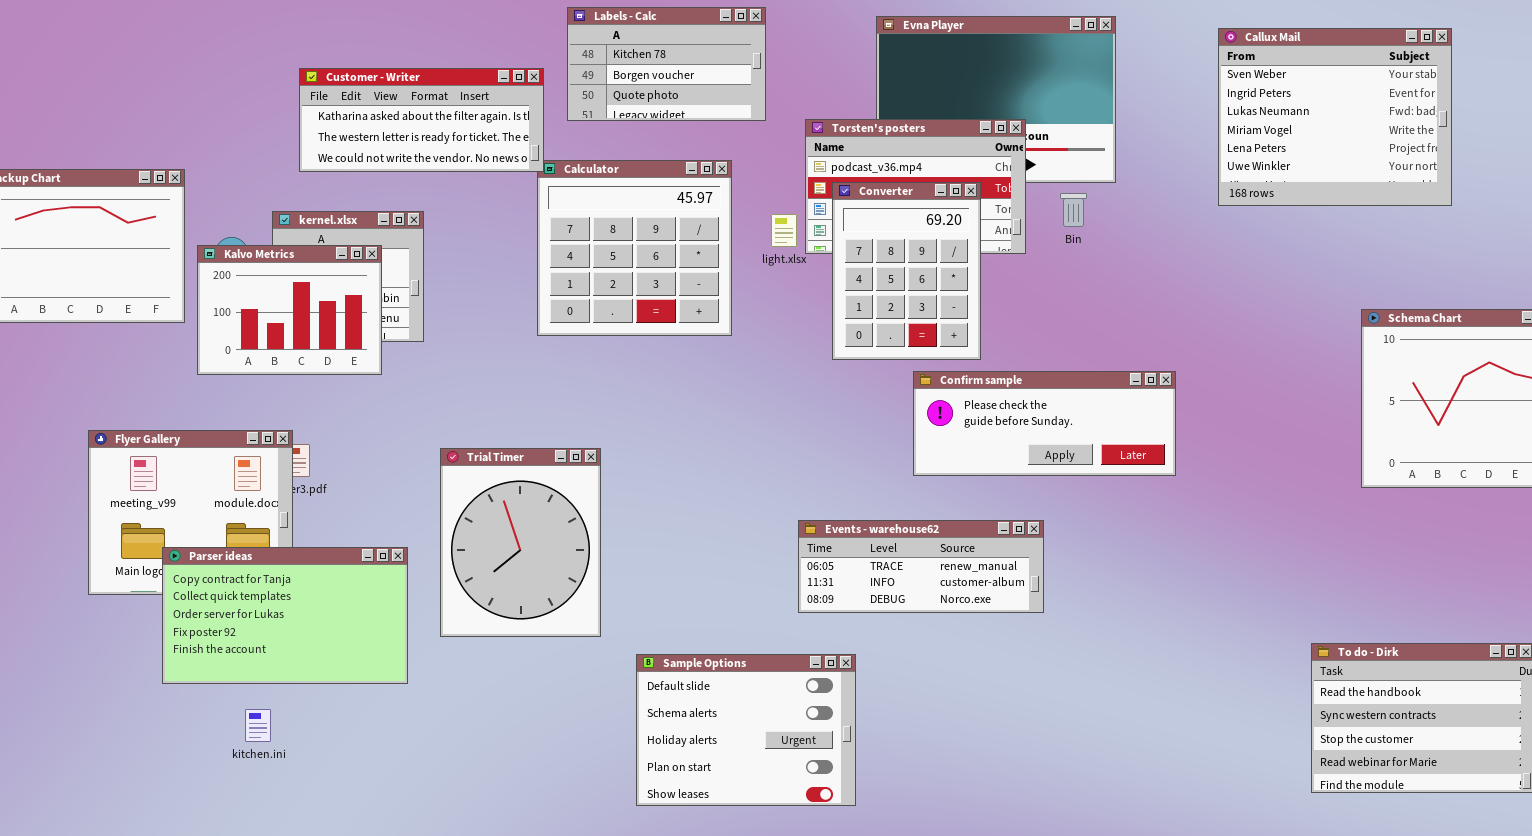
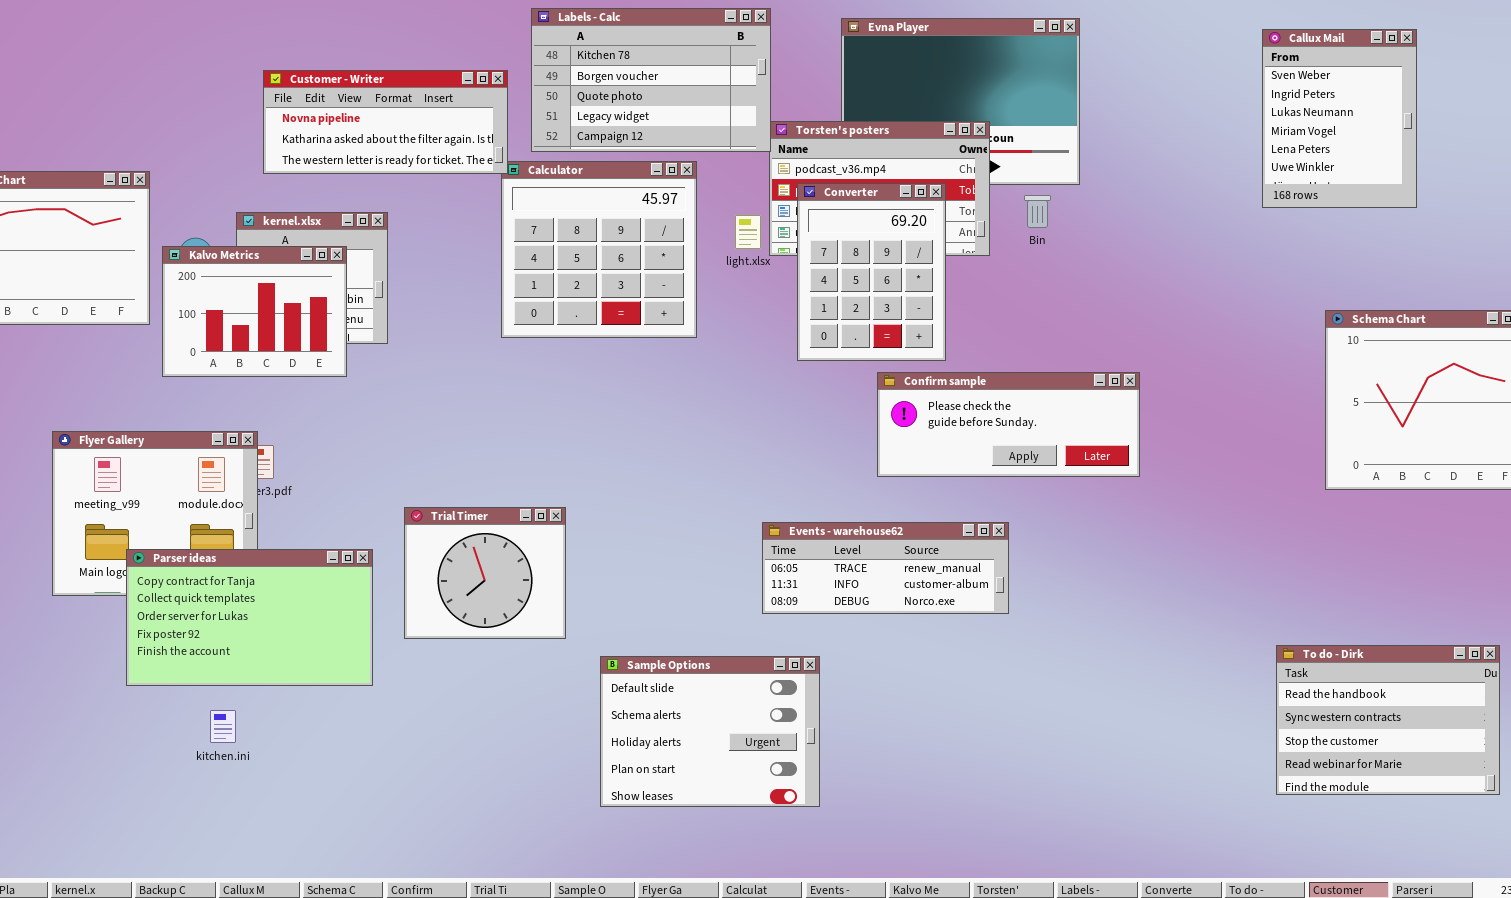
Labels - Calc: [567,7,766,121] -> [531,8,771,152], resized
Callux Mail: [1218,28,1452,206] -> [1262,29,1417,208], resized
Customer - Writer: [299,68,544,172] -> [263,70,508,174], scrolled up 1 row
Trial Timer: [440,448,601,637] -> [404,507,566,639], resized

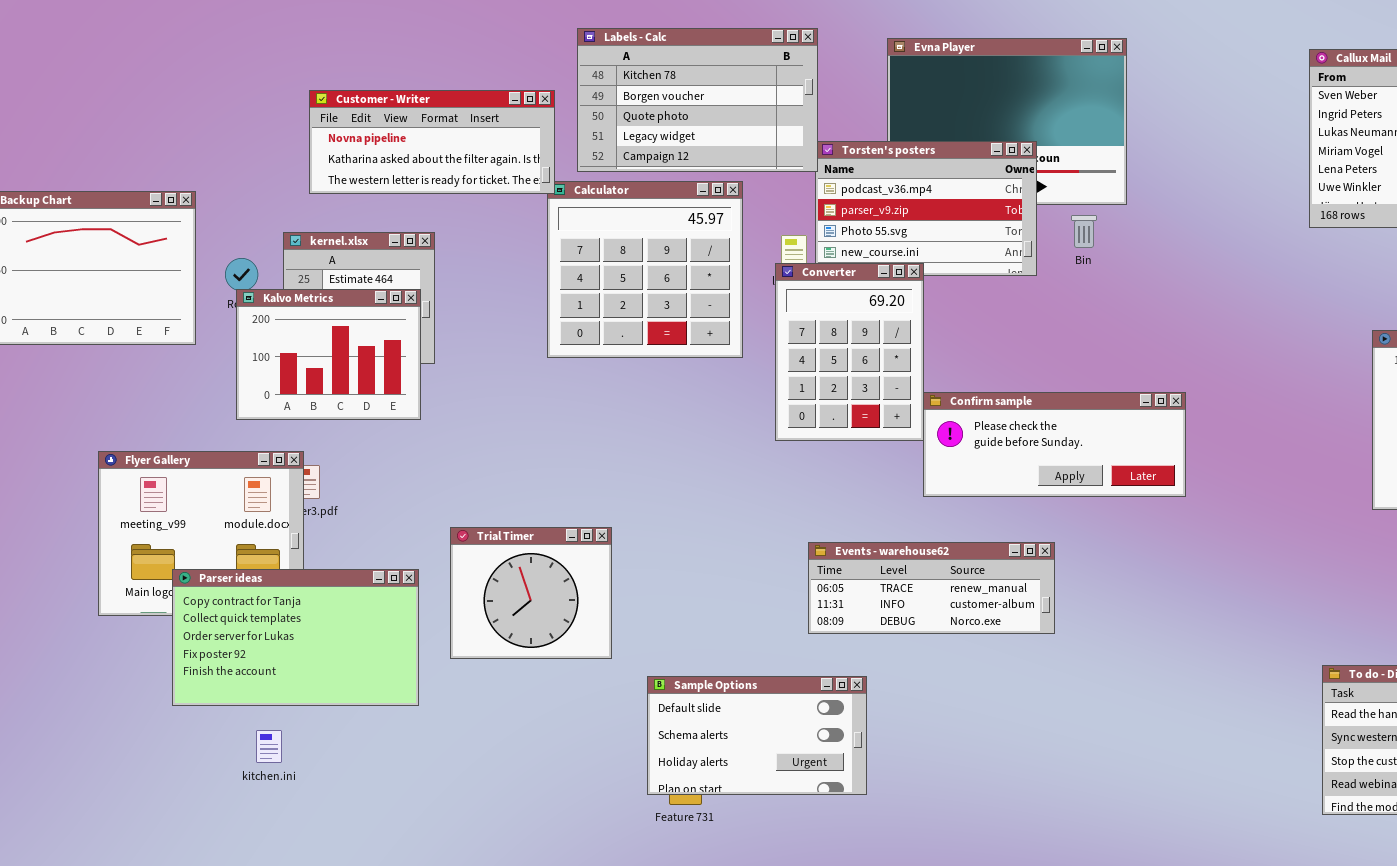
Converter: [797,183,946,361] -> [775,263,924,441], moved
Kalvo Metrics: [162,246,347,377] -> [236,289,421,420], moved
Sample Options: [600,656,820,807] -> [647,676,867,795], resized

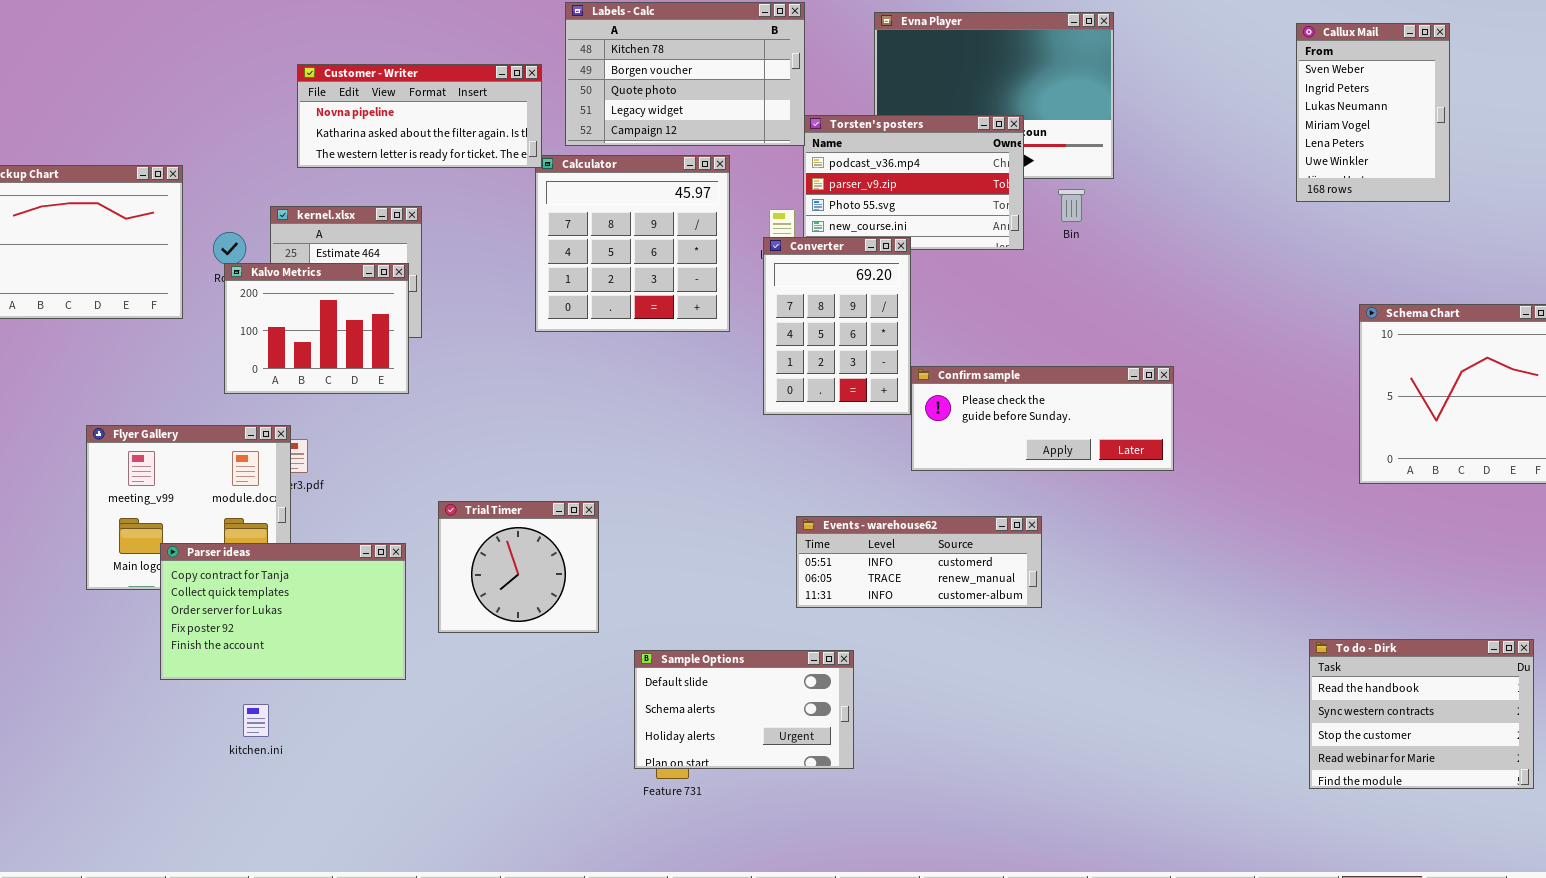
Events - warehouse62: [808,542,1055,634] -> [796,516,1042,608], scrolled up 1 row

